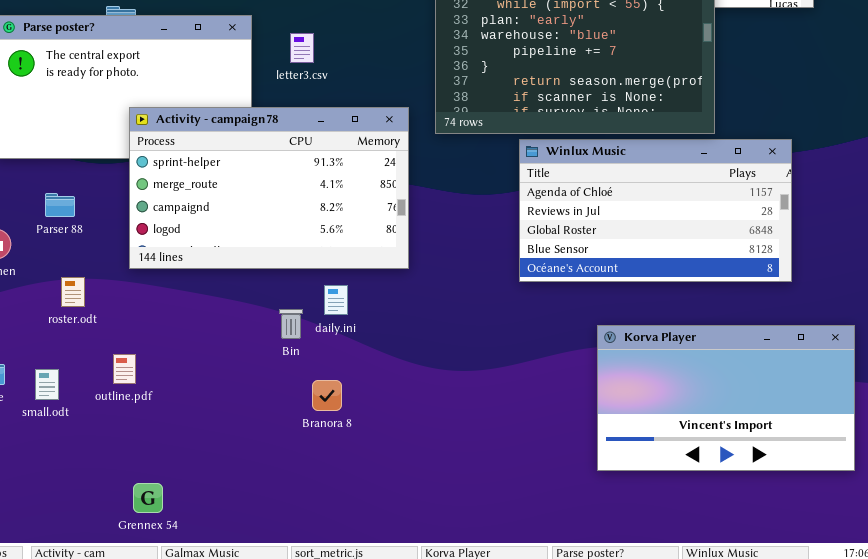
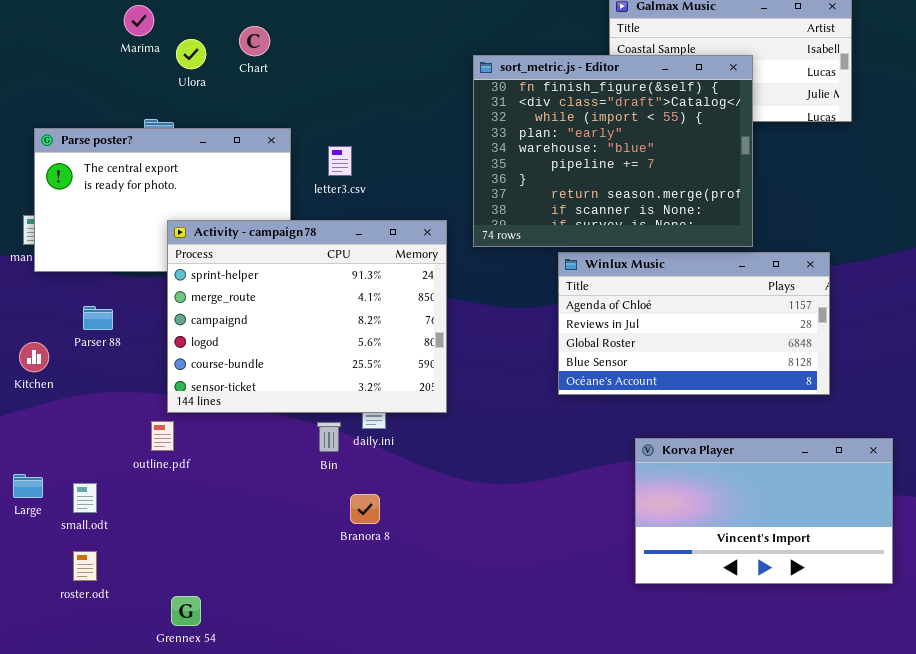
Activity - campaign78: [129,107,409,269] -> [167,220,447,413], resized
roster.odt: [61,277,85,307] -> [73,551,97,581], moved
outline.pdf: [113,354,136,384] -> [151,421,174,451], moved

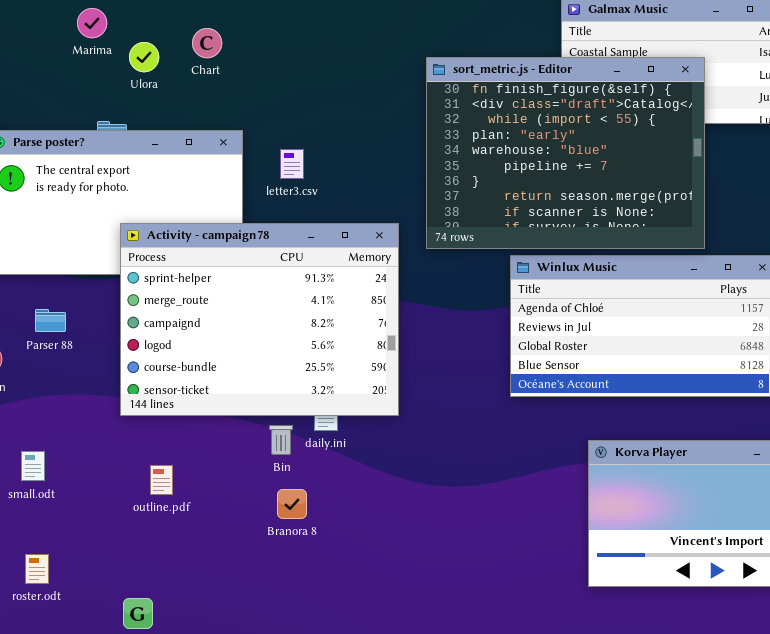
outline.pdf: [151,421,174,451] -> [150,465,173,495], moved
small.odt: [73,483,97,513] -> [21,451,45,481], moved
Branora 8: [350,494,380,524] -> [277,489,307,519], moved

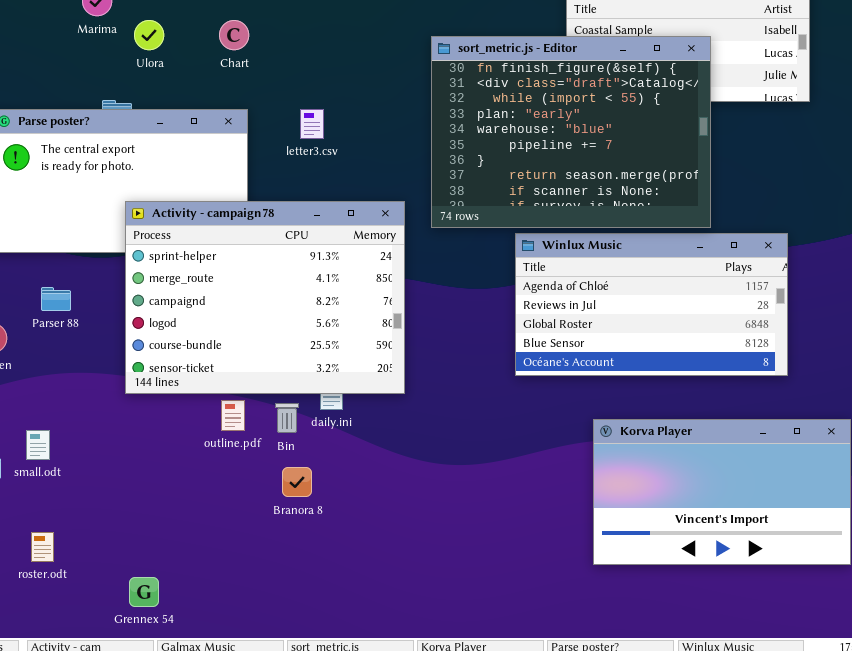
Chart: [192,28,222,58] -> [219,20,249,50], moved
letter3.csv: [280,149,304,179] -> [300,109,324,139], moved
outline.pdf: [150,465,173,495] -> [221,400,245,431], moved

